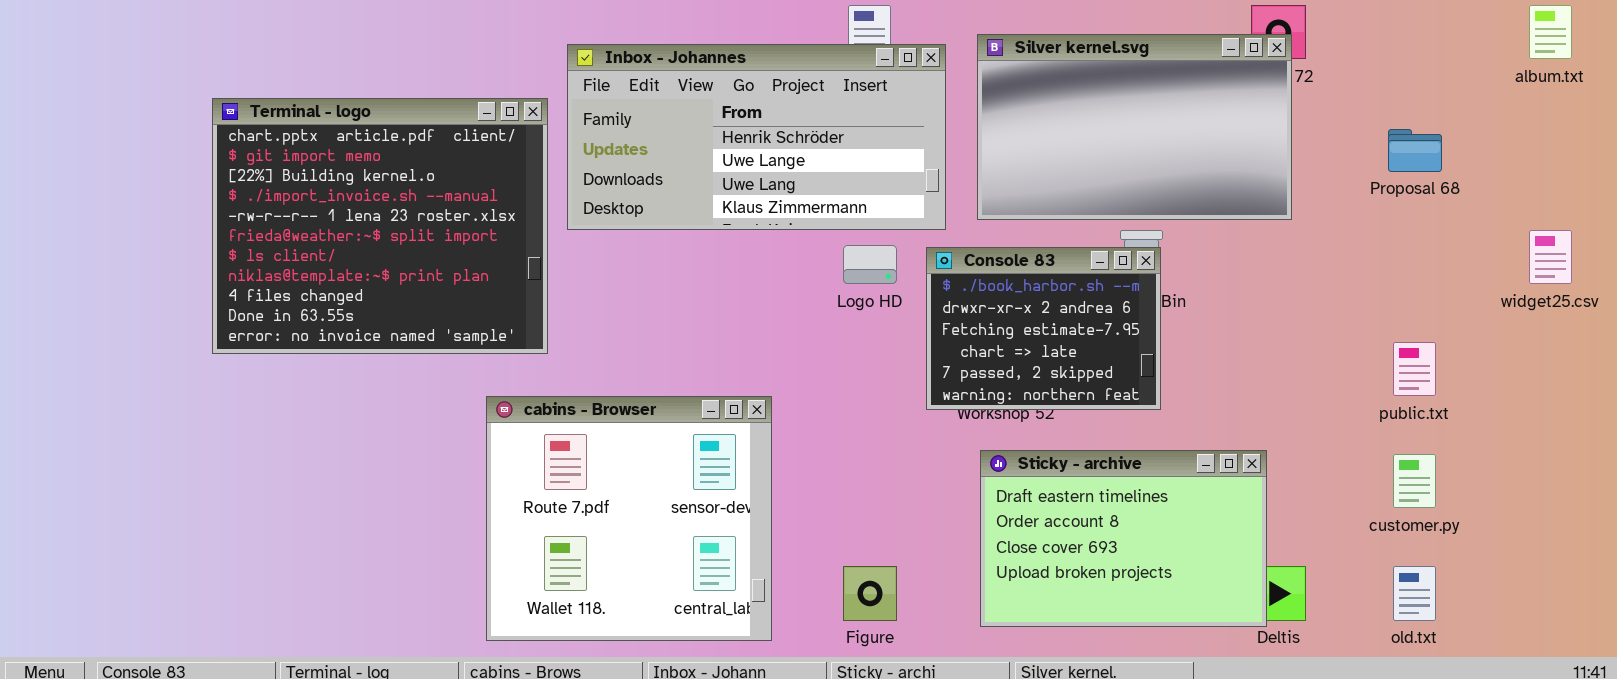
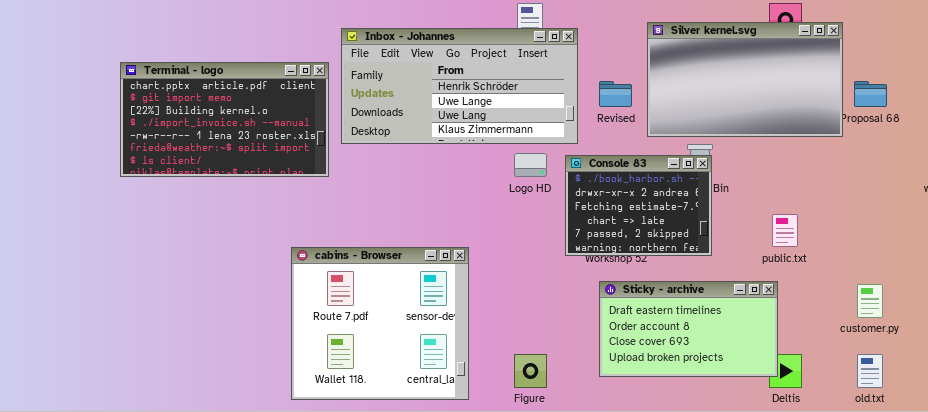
Silver kernel.svg: [977,34,1292,220] -> [647,22,843,137], moved
Terminal - logo: [212,98,548,354] -> [120,62,329,177], resized
public.txt: [1393,342,1436,396] -> [772,214,798,247], moved
Sticky - archive: [980,450,1267,627] -> [599,281,778,377], resized

